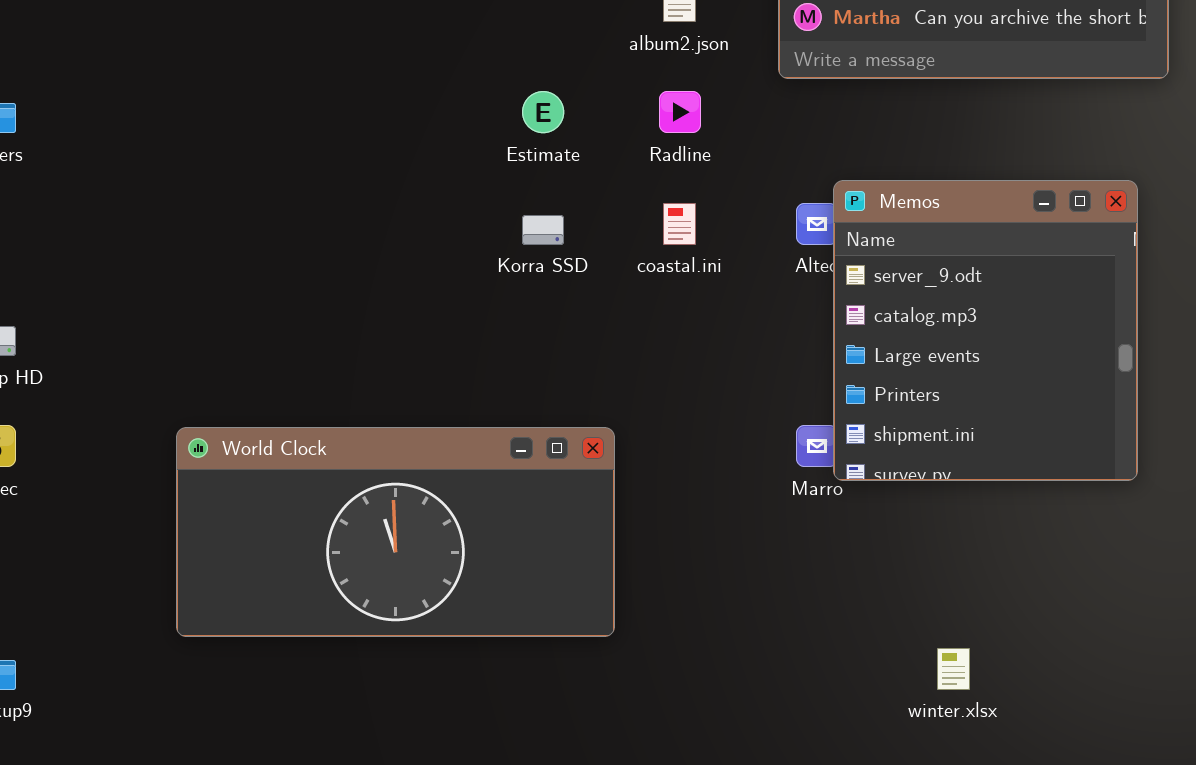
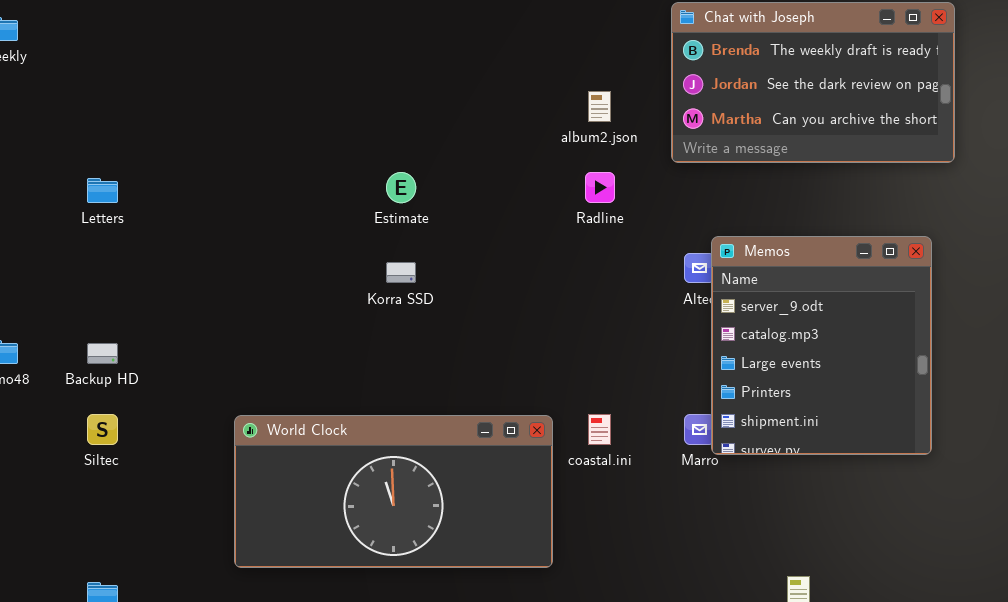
Estimate: [522,91,564,133] -> [386,172,416,203], moved
coastal.ini: [663,203,696,245] -> [588,414,611,445], moved
Korra SSD: [522,215,564,245] -> [386,262,416,283], moved

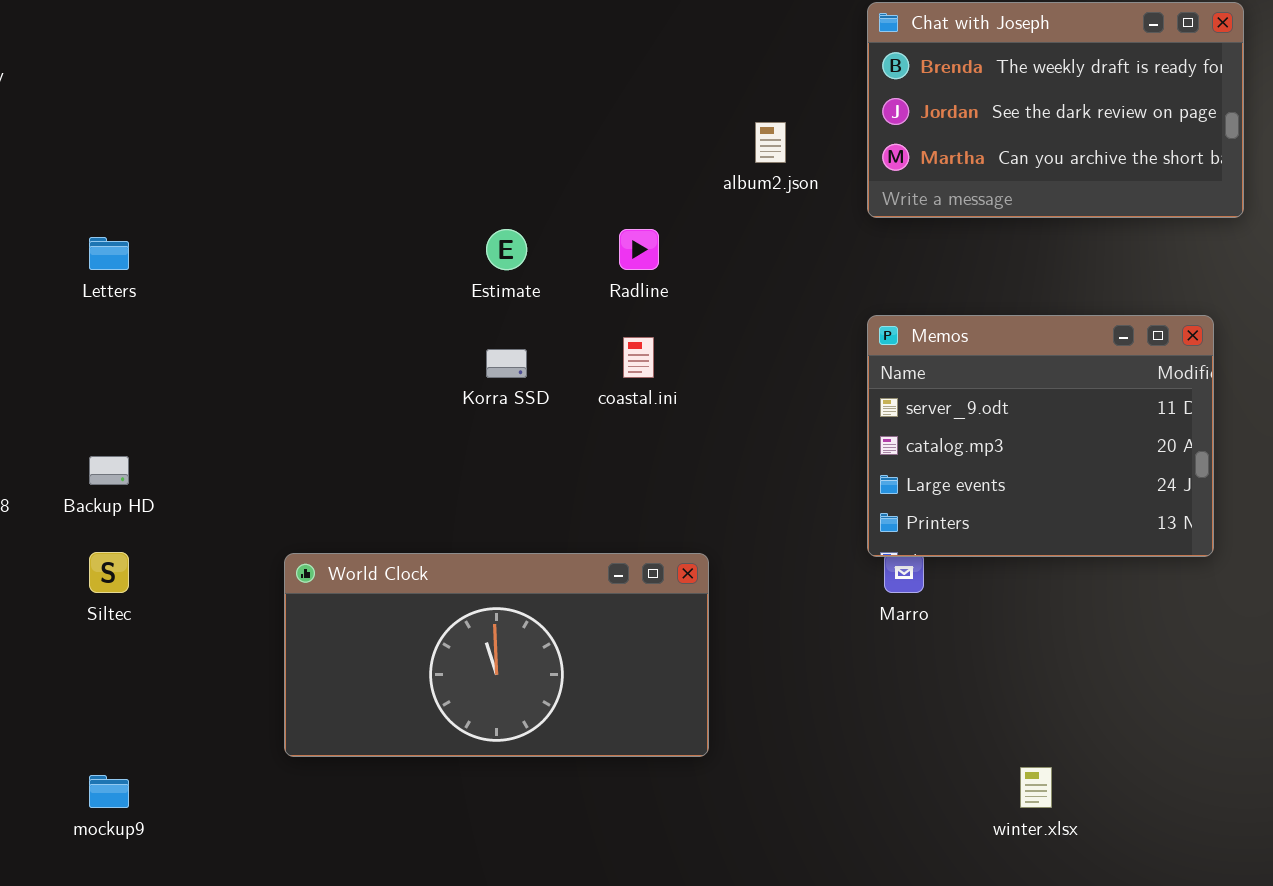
Radline: [585,172,615,203] -> [619,229,659,270], moved
Memos: [711,236,932,455] -> [867,315,1214,557], resized
coastal.ini: [588,414,611,445] -> [623,337,654,378], moved

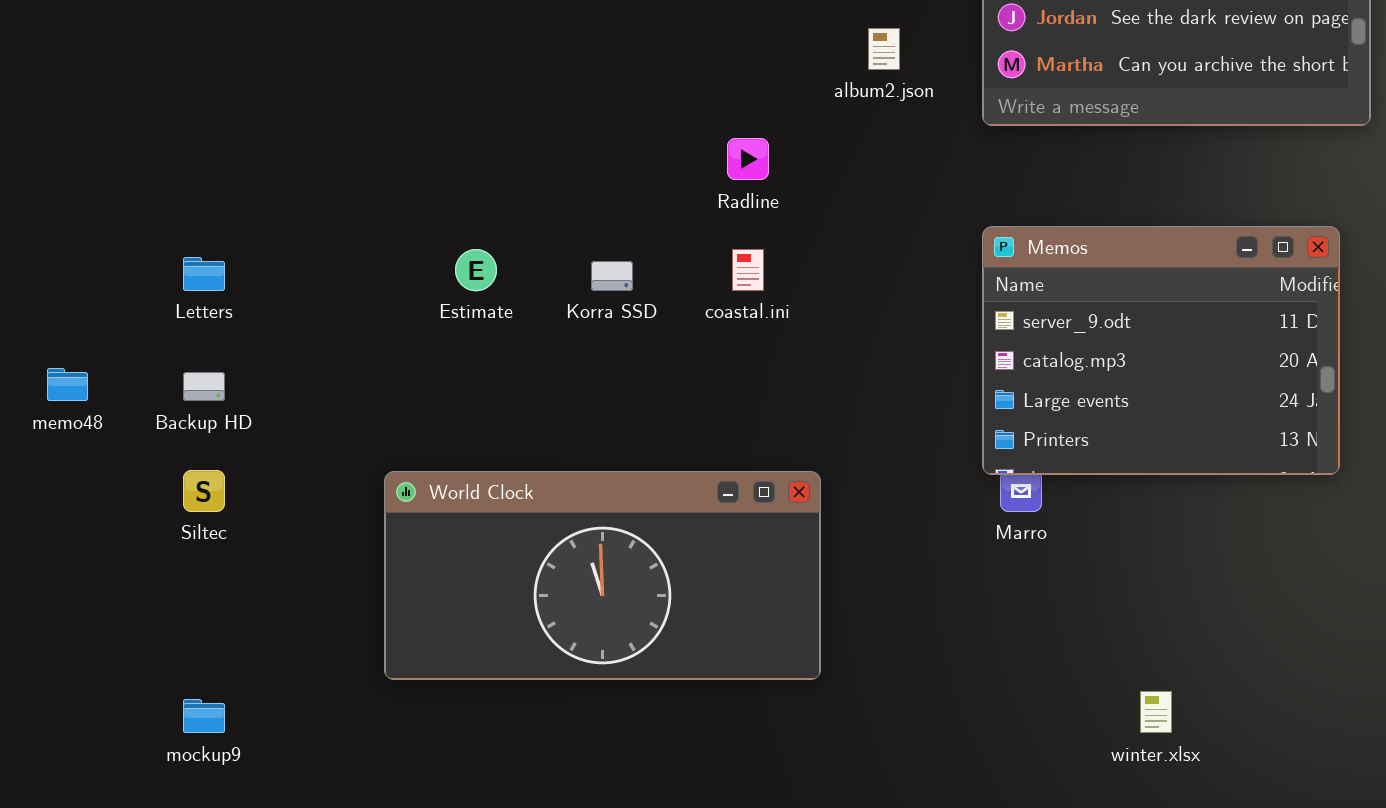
Estimate: [486,229,527,270] -> [455,249,497,291], moved
Letters: [89,237,129,270] -> [183,257,225,291], moved

